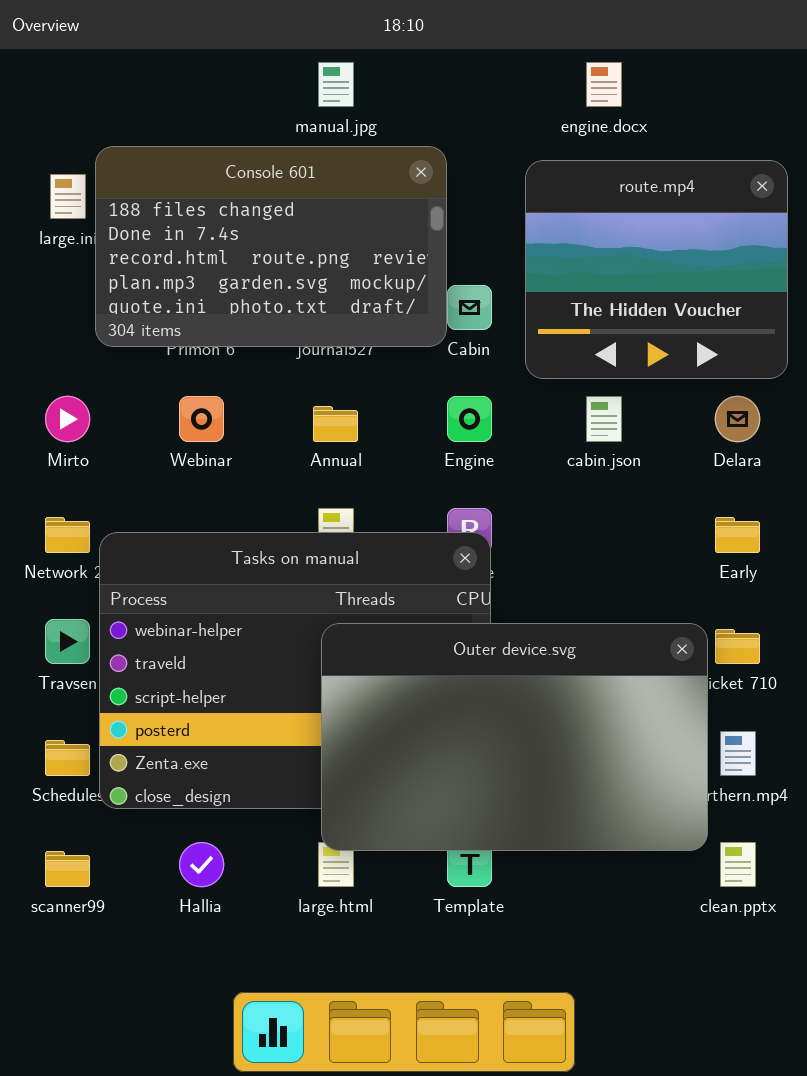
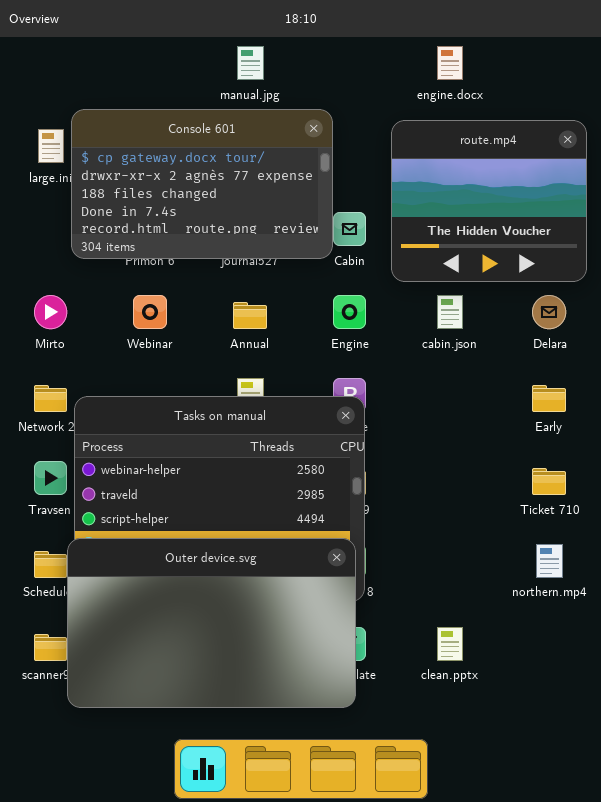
Console 601: [95,146,447,347] -> [71,109,333,259], scrolled up 2 rows
Outer device.svg: [321,623,708,851] -> [67,538,356,708], moved
clean.pptx: [720,842,756,887] -> [437,627,463,661], moved

